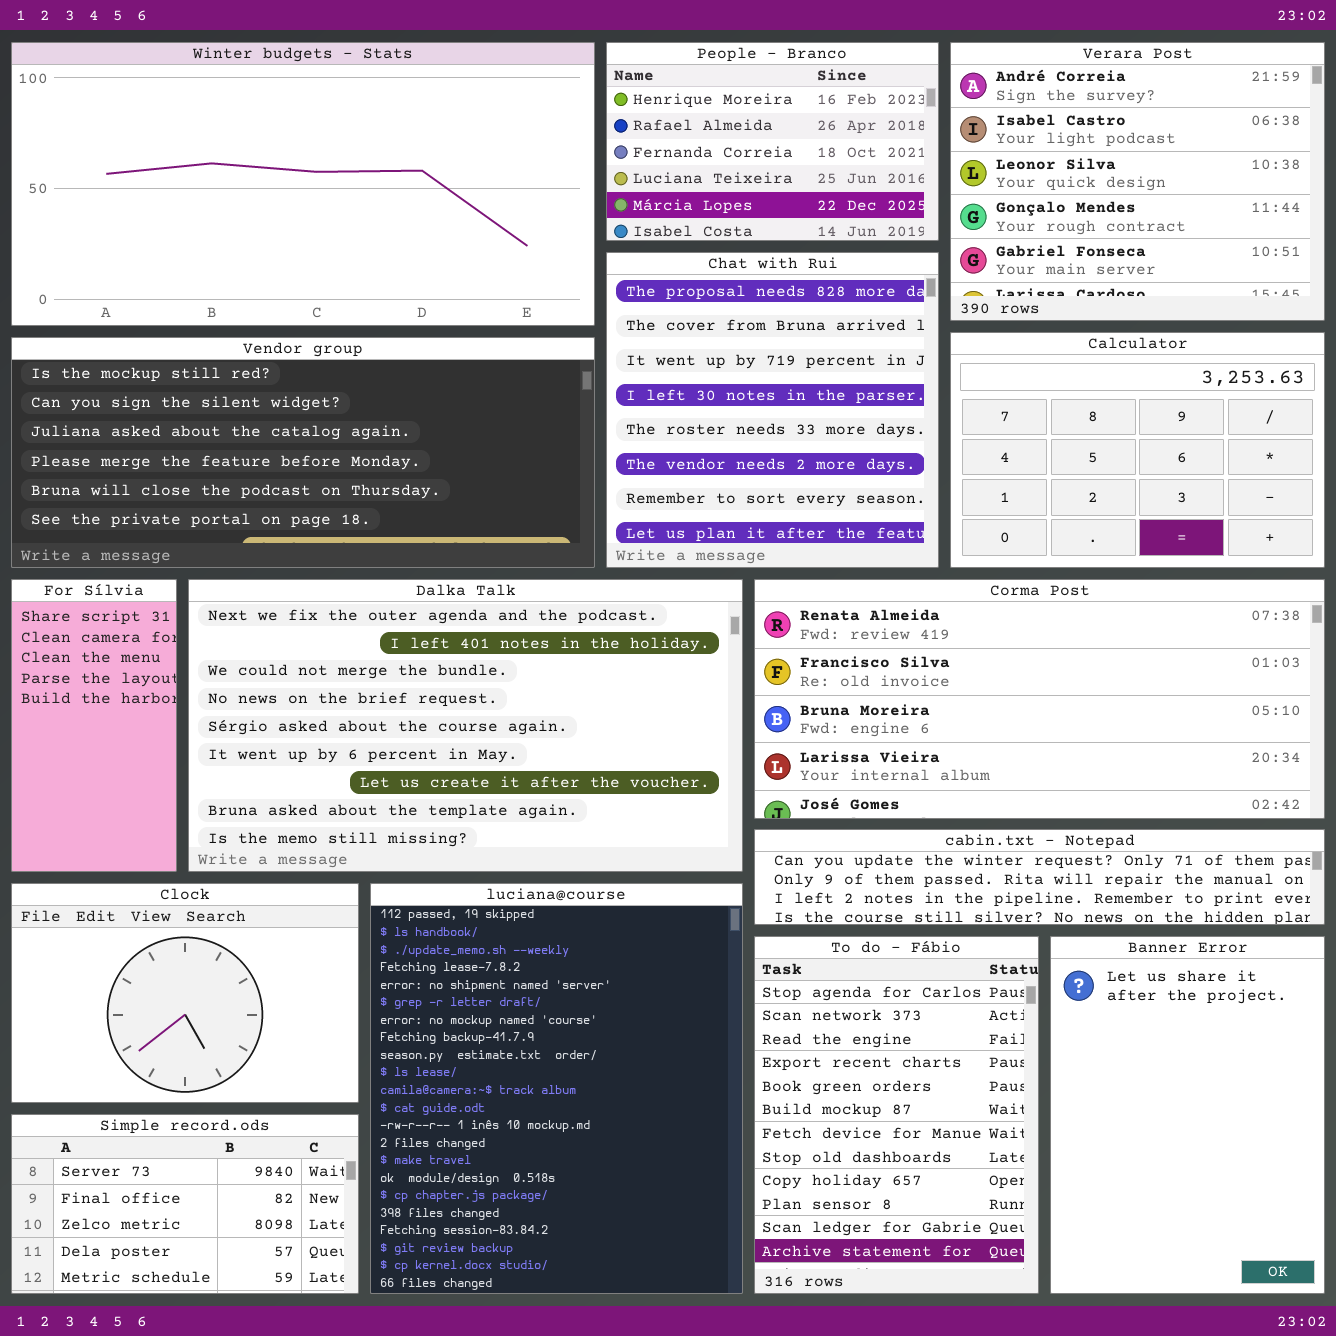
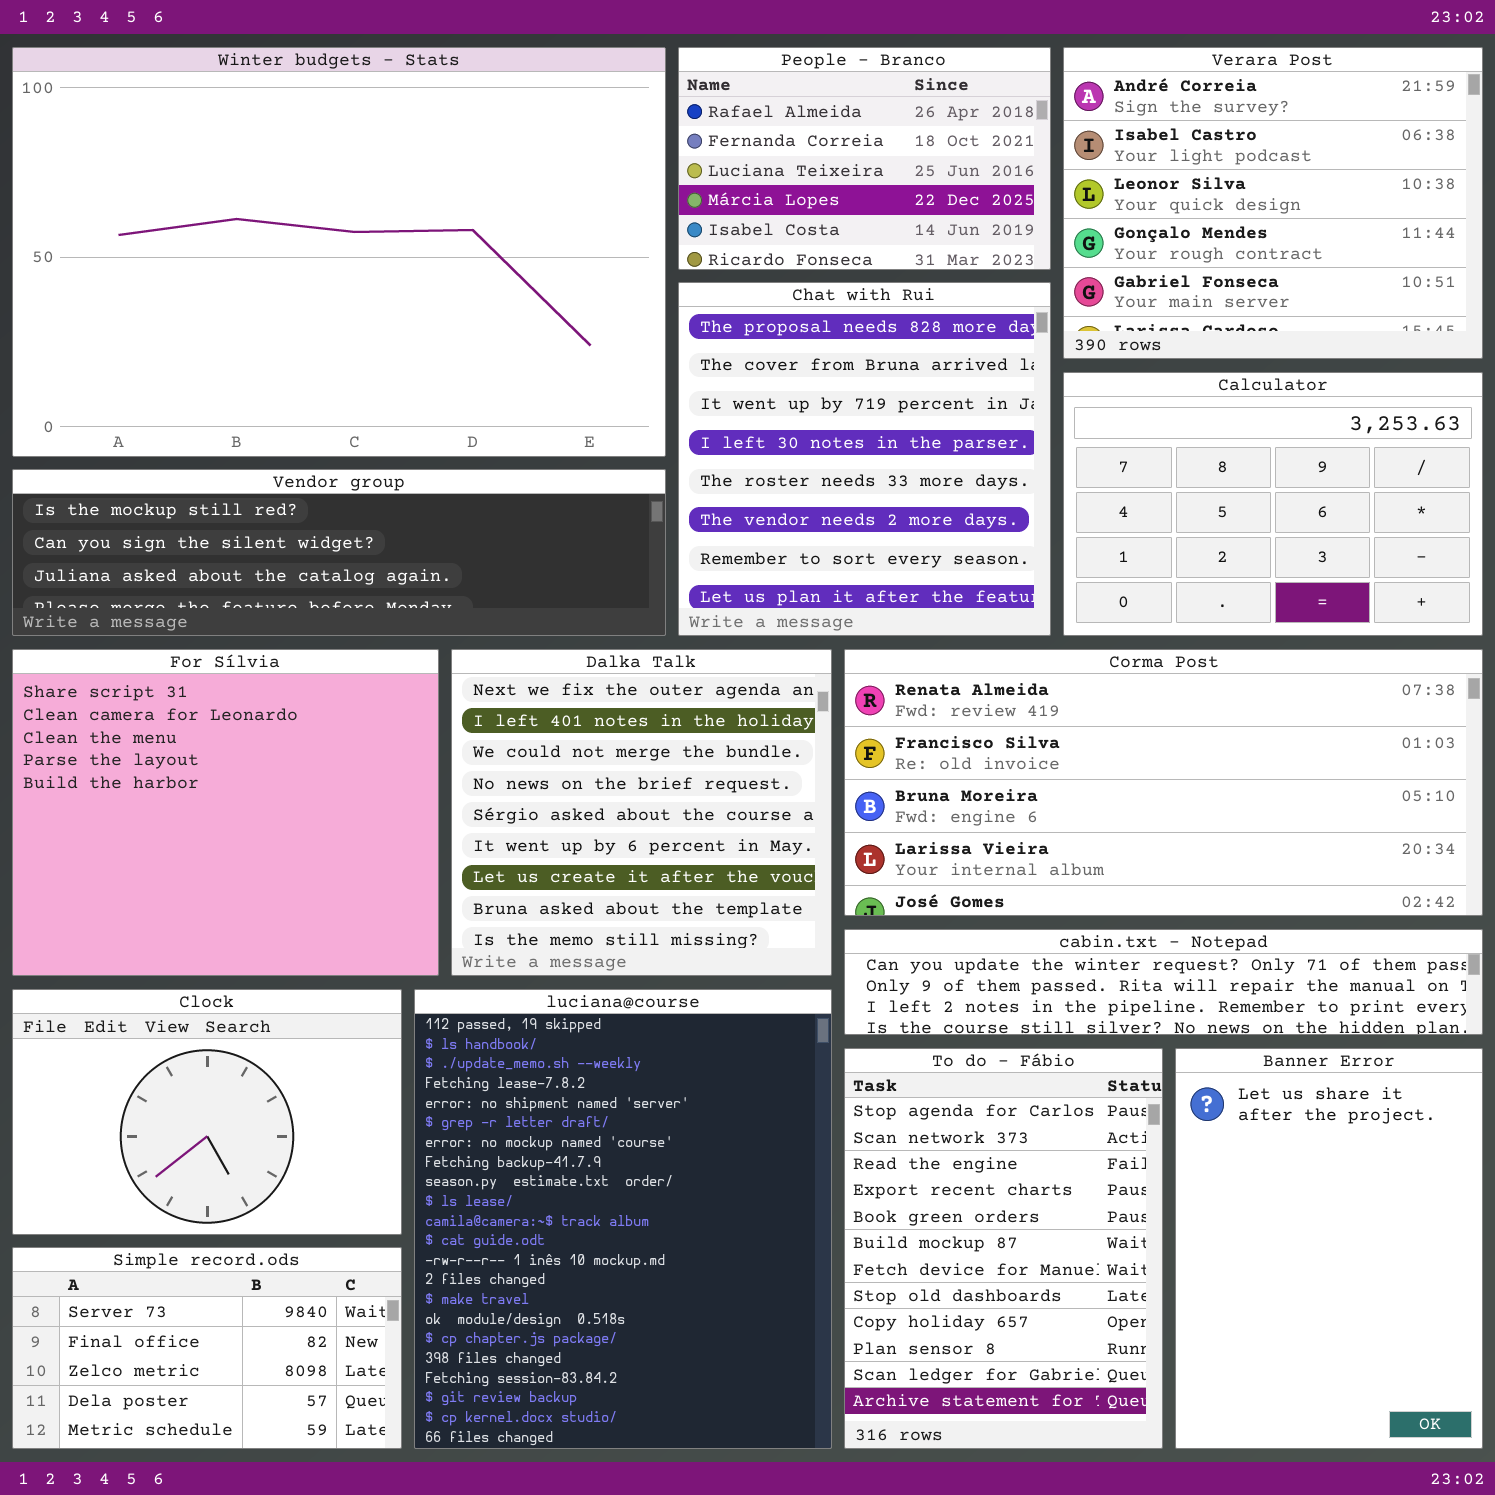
Winter budgets - Stats: [11,42,595,326] -> [12,47,666,457], resized
People - Branco: [606,42,939,241] -> [678,47,1051,270], scrolled down 1 row
Vendor group: [11,337,595,568] -> [12,469,666,636], resized
For Sílvia: [11,579,177,872] -> [12,649,439,976], resized
Dalka Talk: [188,579,743,872] -> [451,649,832,976], resized

